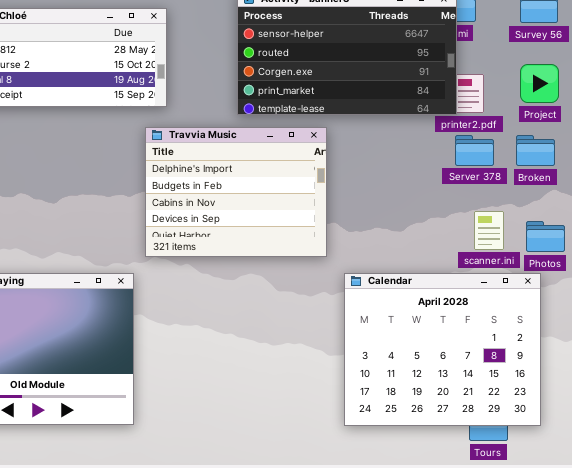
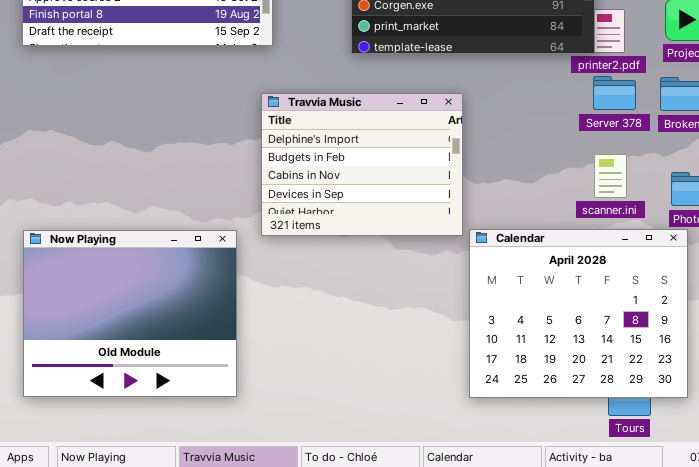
Travvia Music: [145,127,327,257] -> [261,93,463,236], moved
scanner.ini: [474,211,504,250] -> [594,154,627,198], moved

